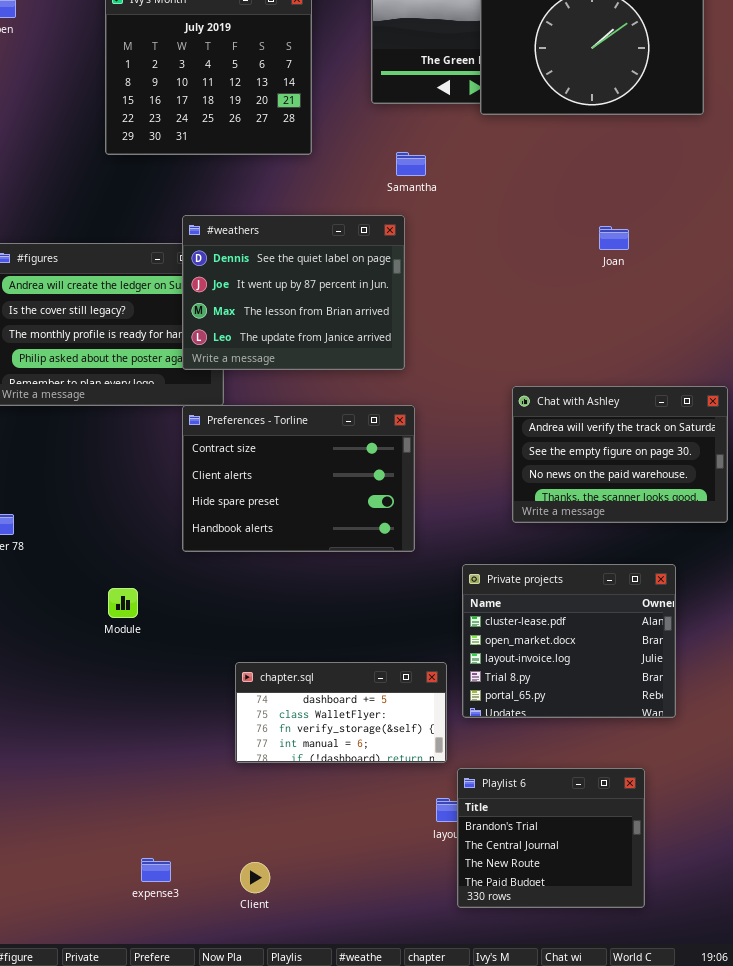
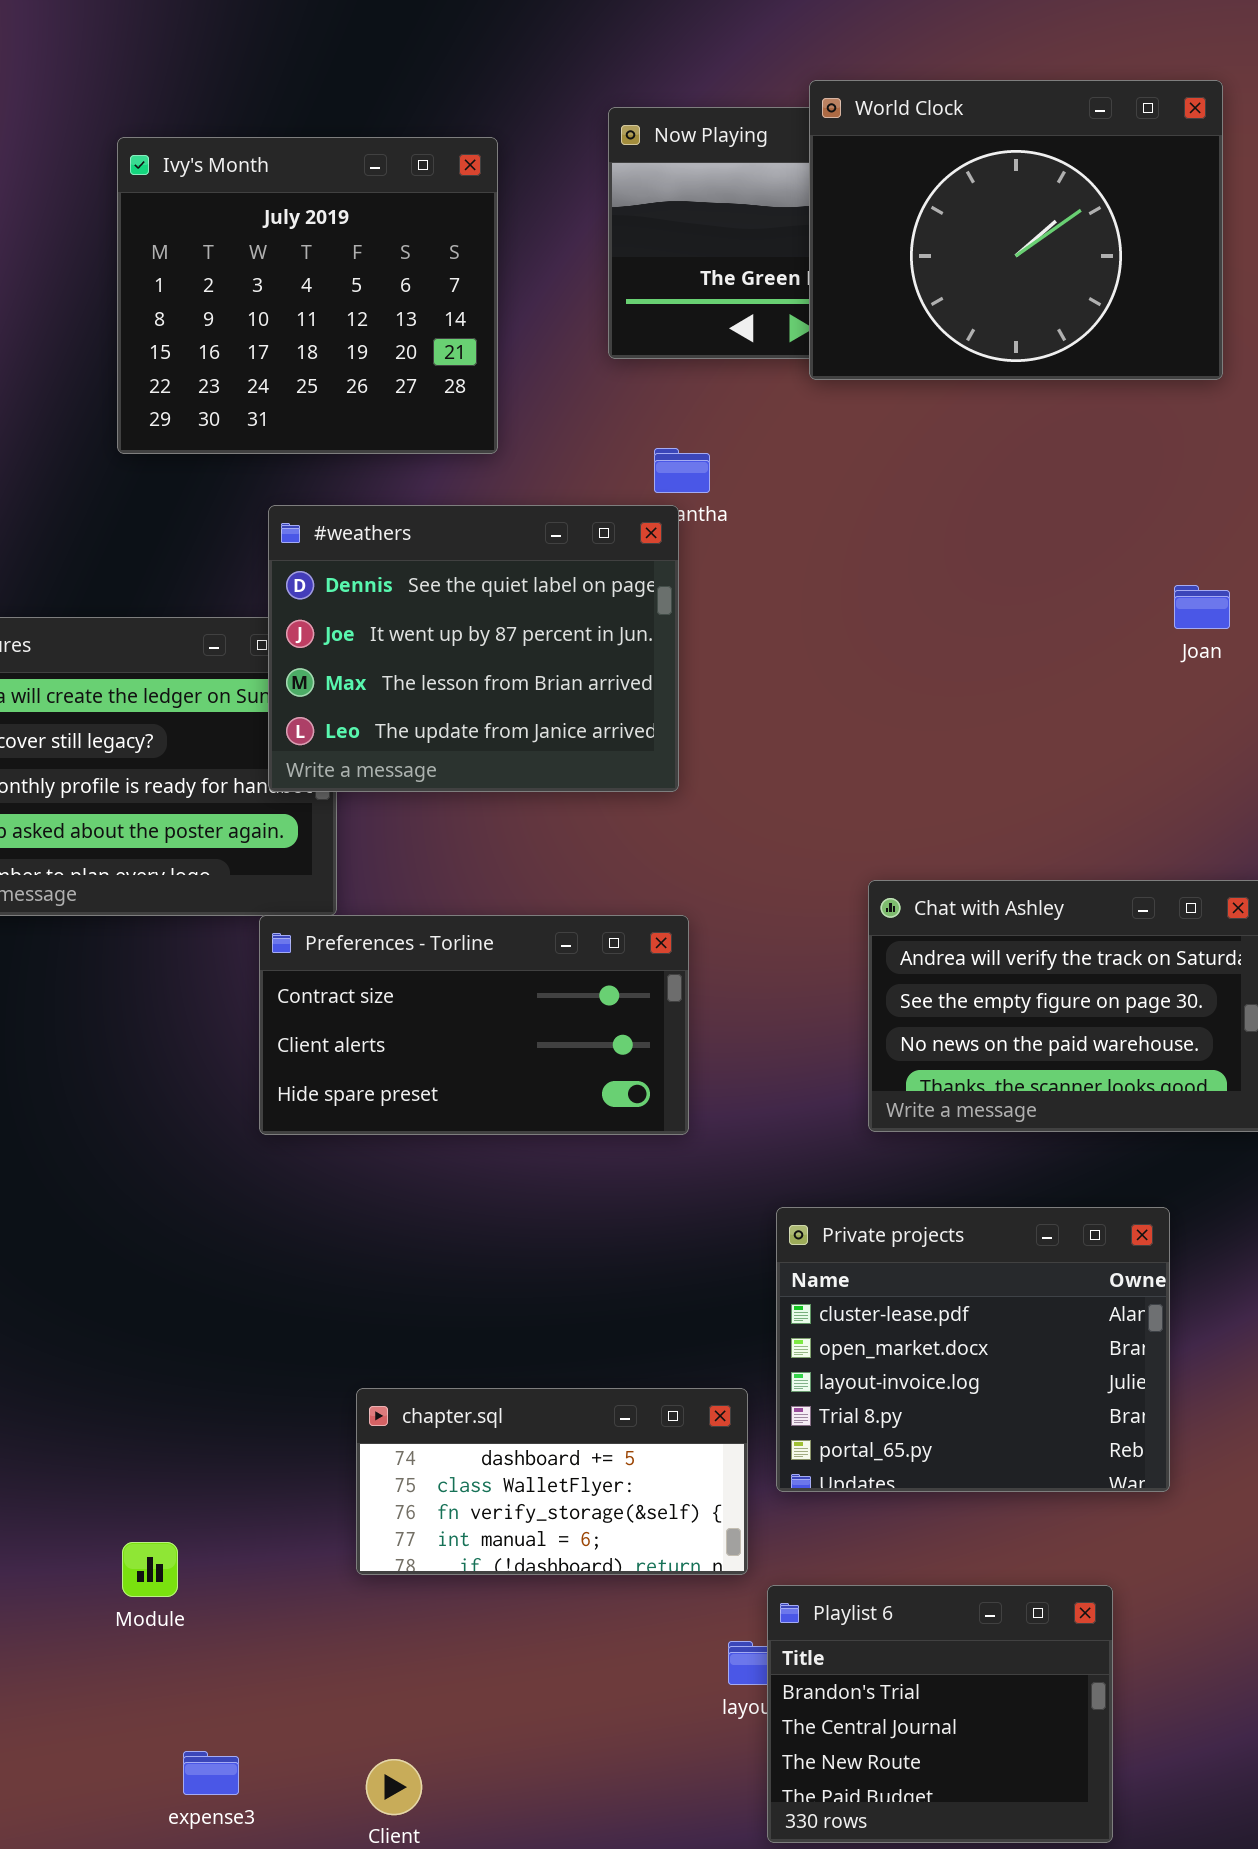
#weathers: [182,215,405,370] -> [268,505,679,792], moved
Joan: [599,226,629,250] -> [1174,585,1230,629], moved
Preferences - Torline: [182,405,415,552] -> [259,915,689,1135], resized
Module: [108,588,138,618] -> [122,1542,178,1597], moved

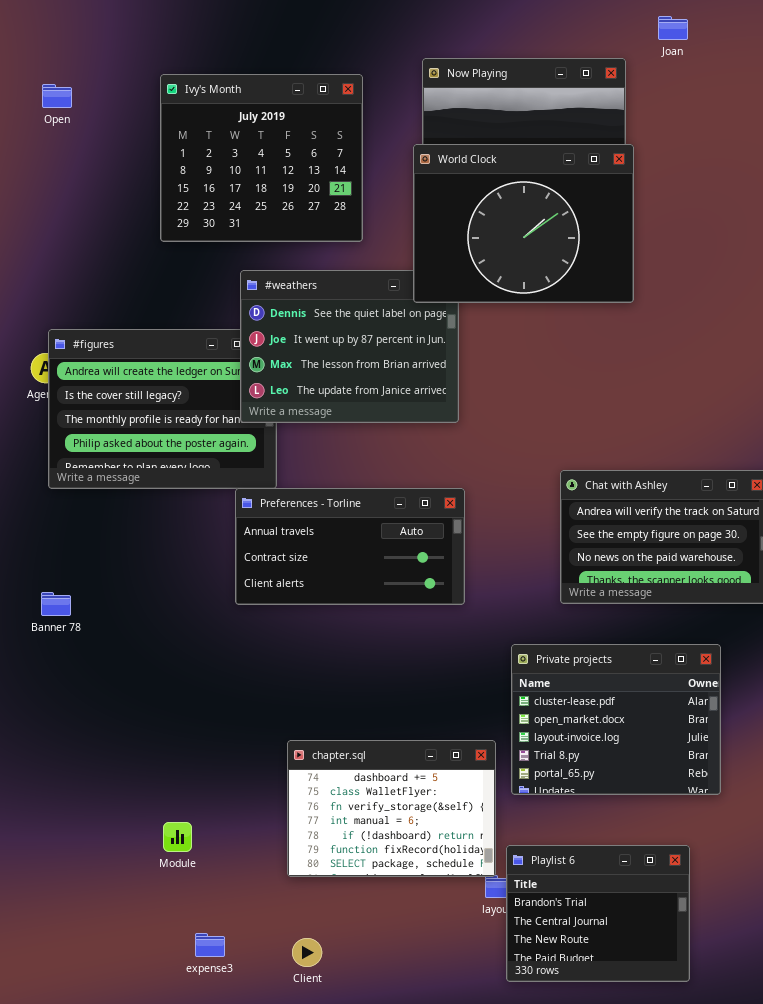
World Clock: [809,80,1223,380] -> [413,144,634,303], moved
Joan: [1174,585,1230,629] -> [658,16,688,40], moved
Preferences - Torline: [259,915,689,1135] -> [235,488,465,605], scrolled up 1 row
chapter.sql: [356,1388,748,1575] -> [287,740,496,877], resized

